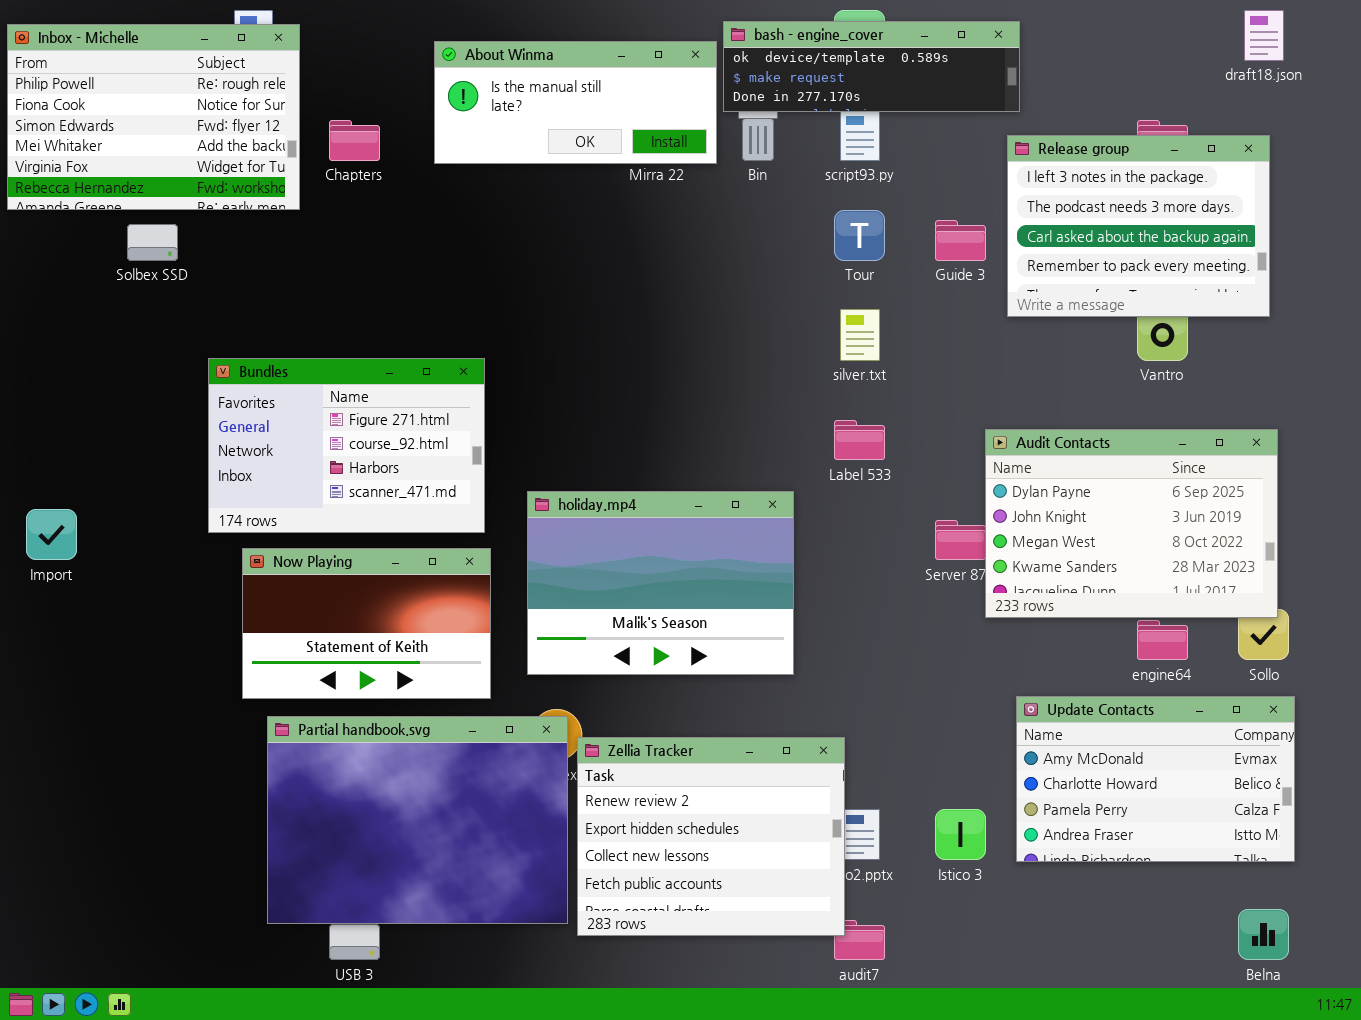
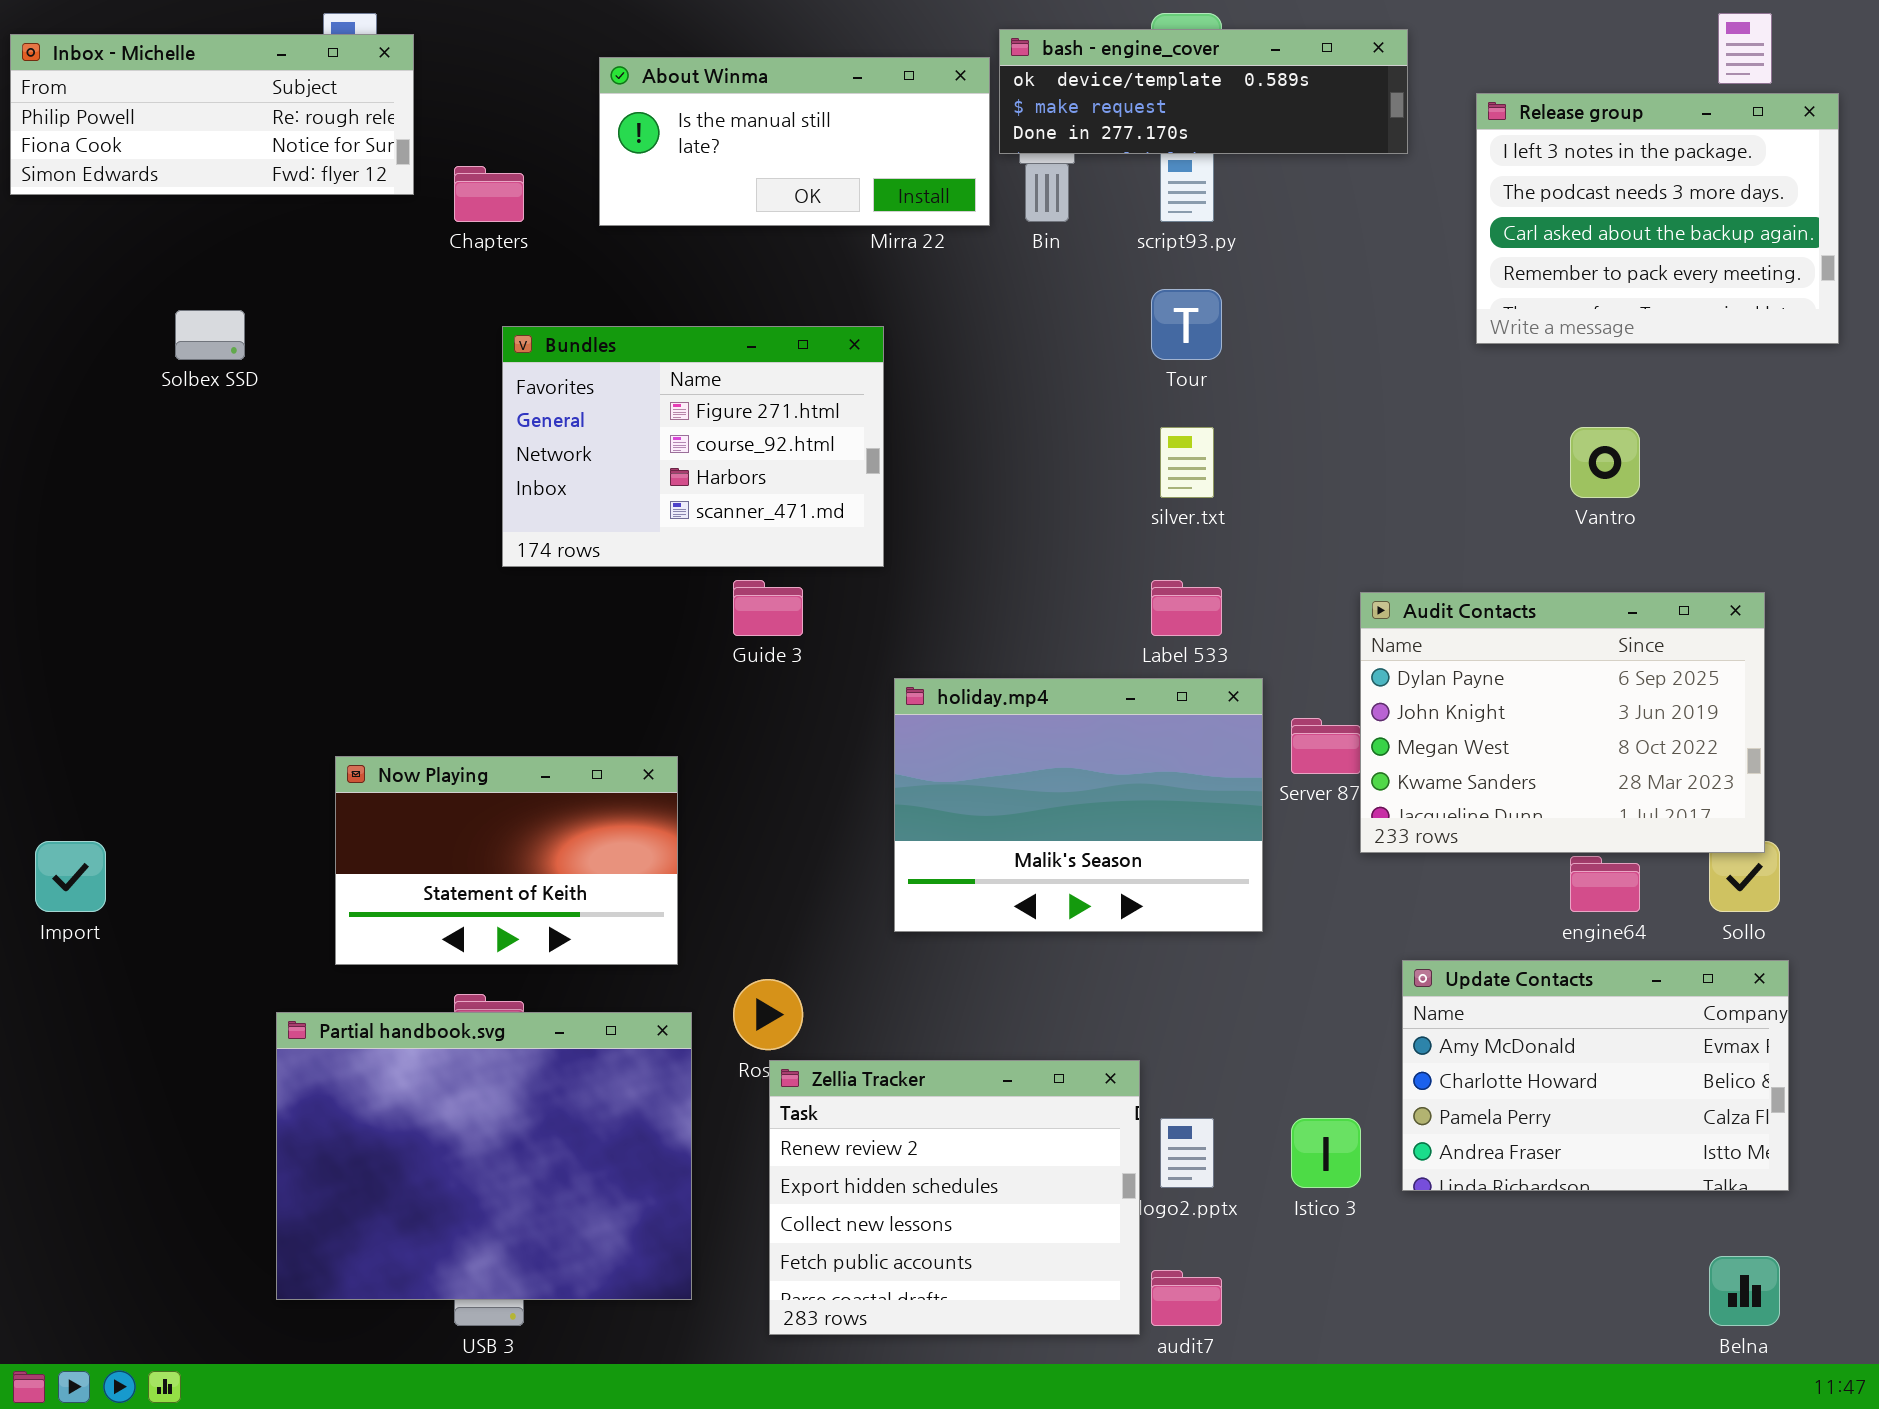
Inbox - Michelle: [7,24,300,210] -> [10,34,414,195], resized
Release group: [1007,135,1270,317] -> [1476,93,1839,344], moved
Guide 3: [935,220,986,261] -> [733,580,803,636], moved
Bundles: [208,358,485,533] -> [502,326,884,567], moved
holiday.mp4: [527,491,794,675] -> [894,678,1263,932], moved
Import: [26,509,77,560] -> [35,841,106,912], moved
Partial handbook.svg: [267,716,568,924] -> [276,1012,692,1300], moved
Zellia Tracker: [577,737,845,936] -> [769,1060,1140,1335], moved

